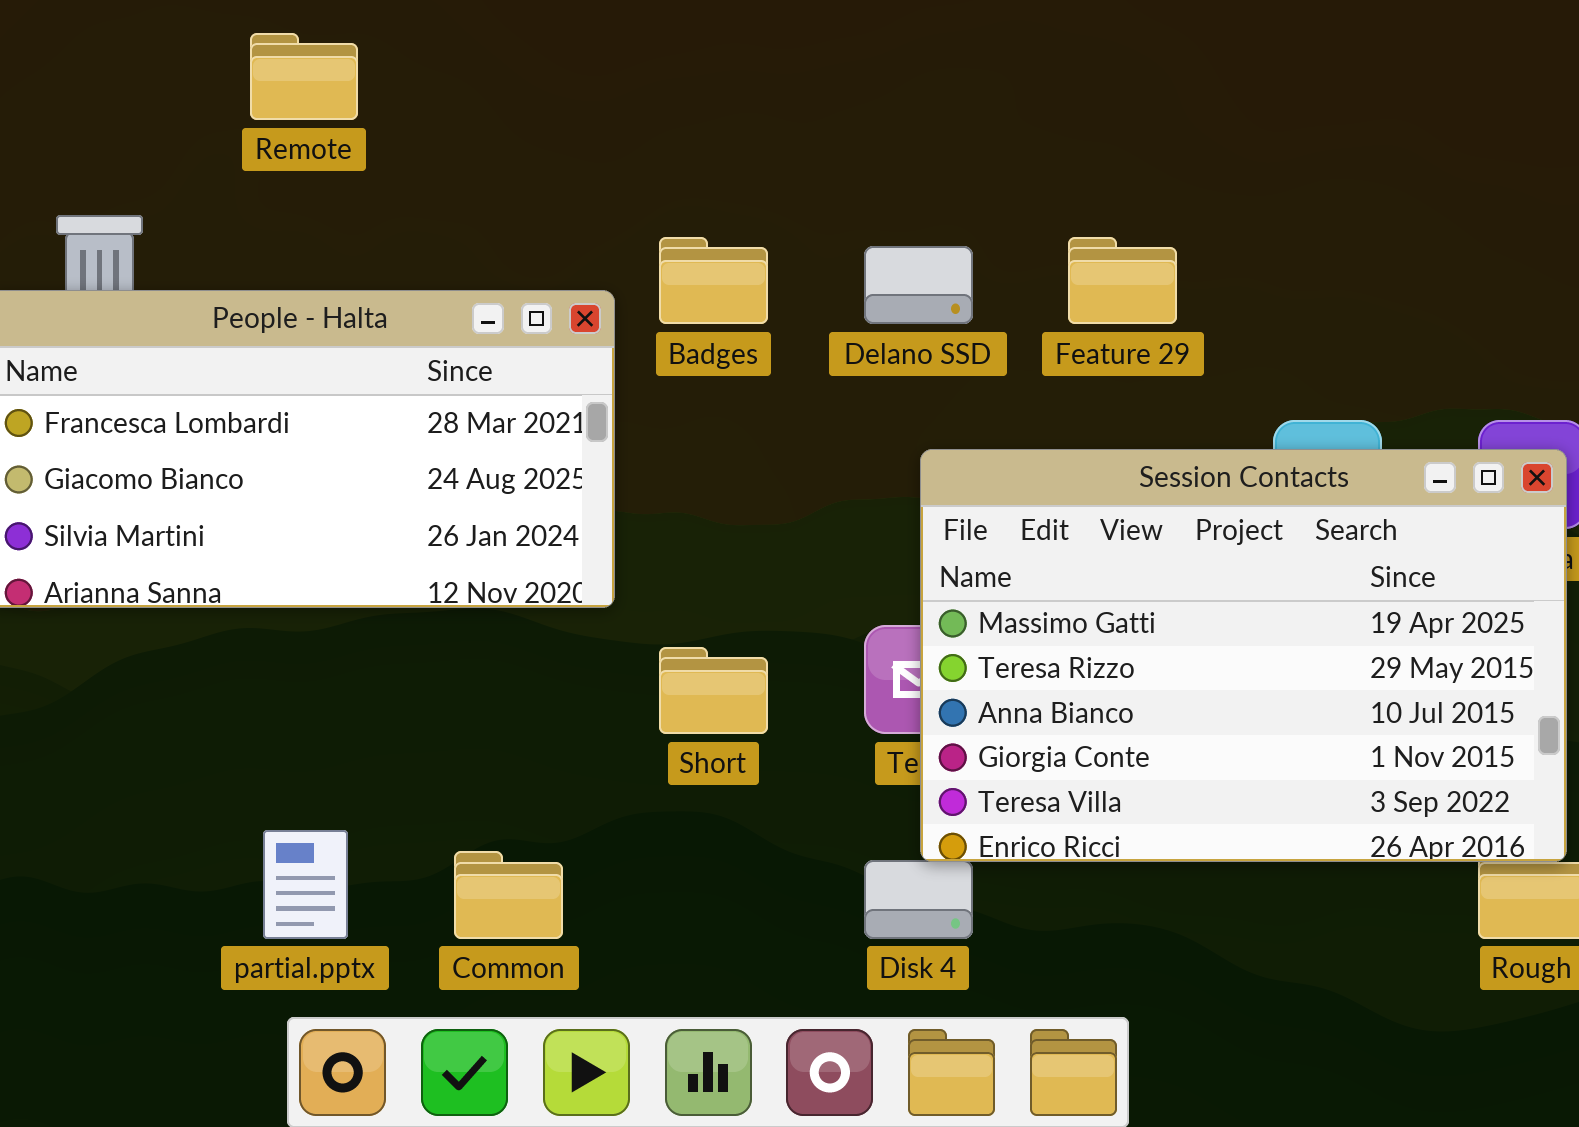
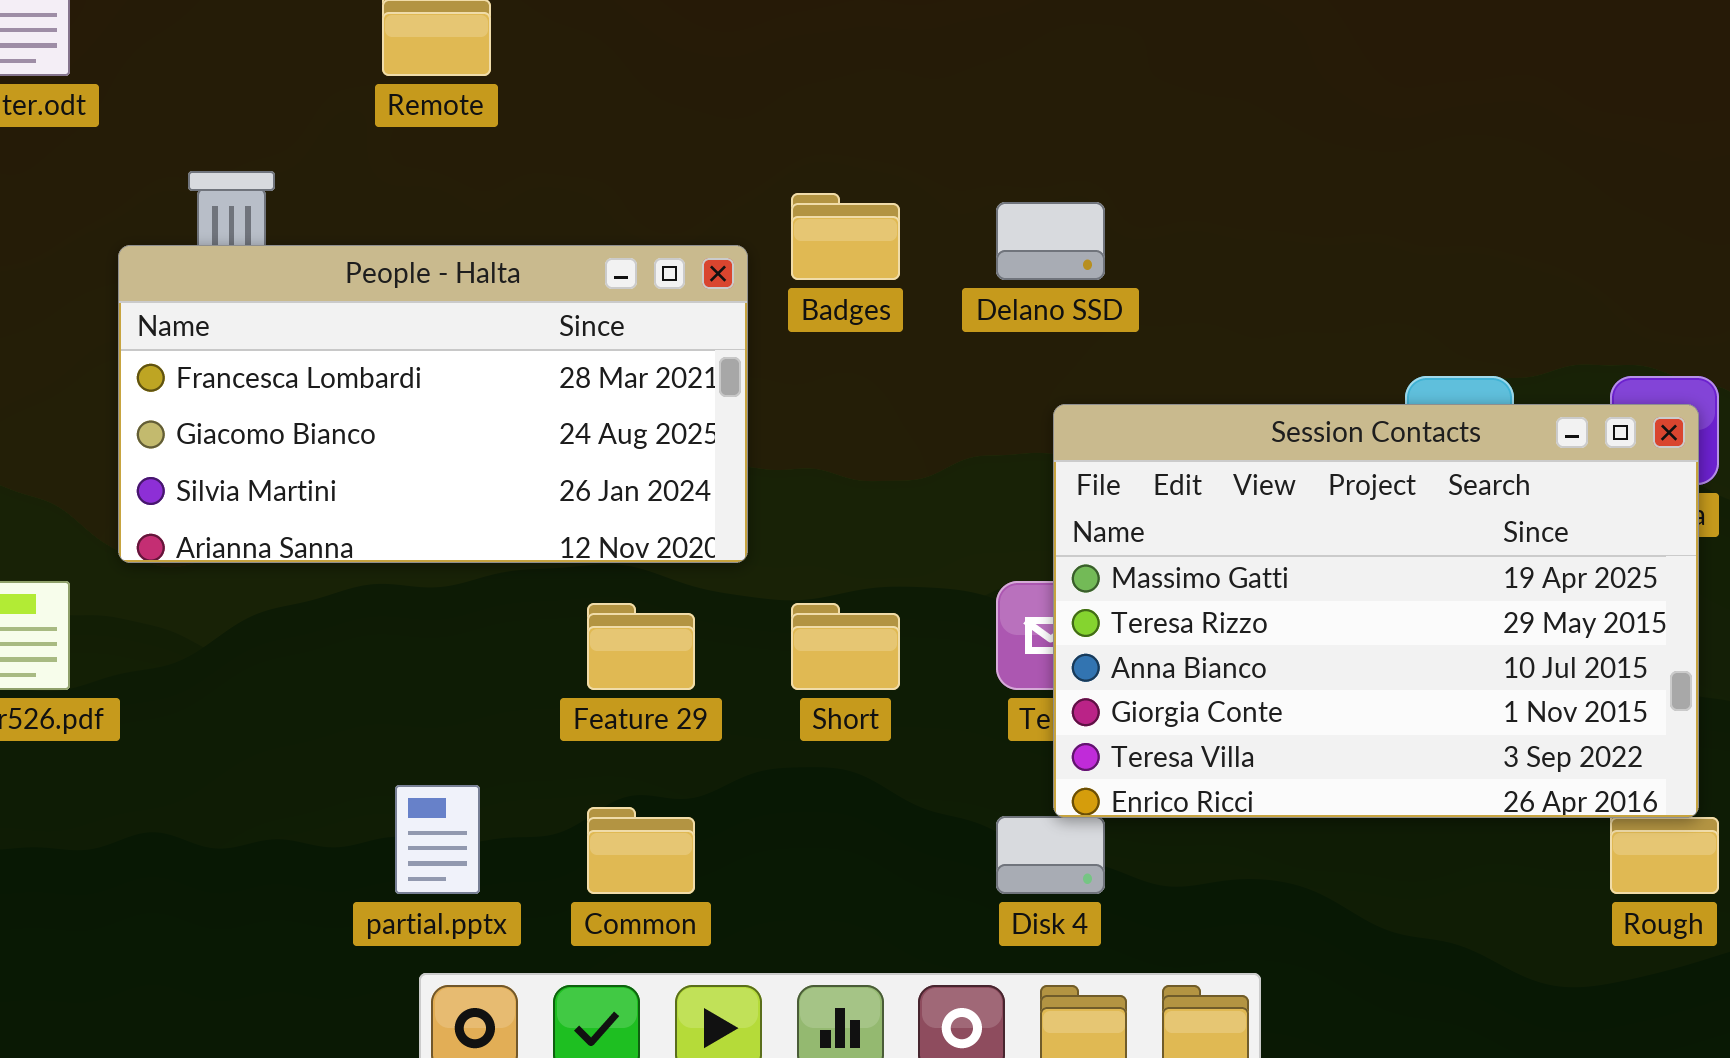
Feature 29: [1068,237,1177,324] -> [587,603,695,690], moved

